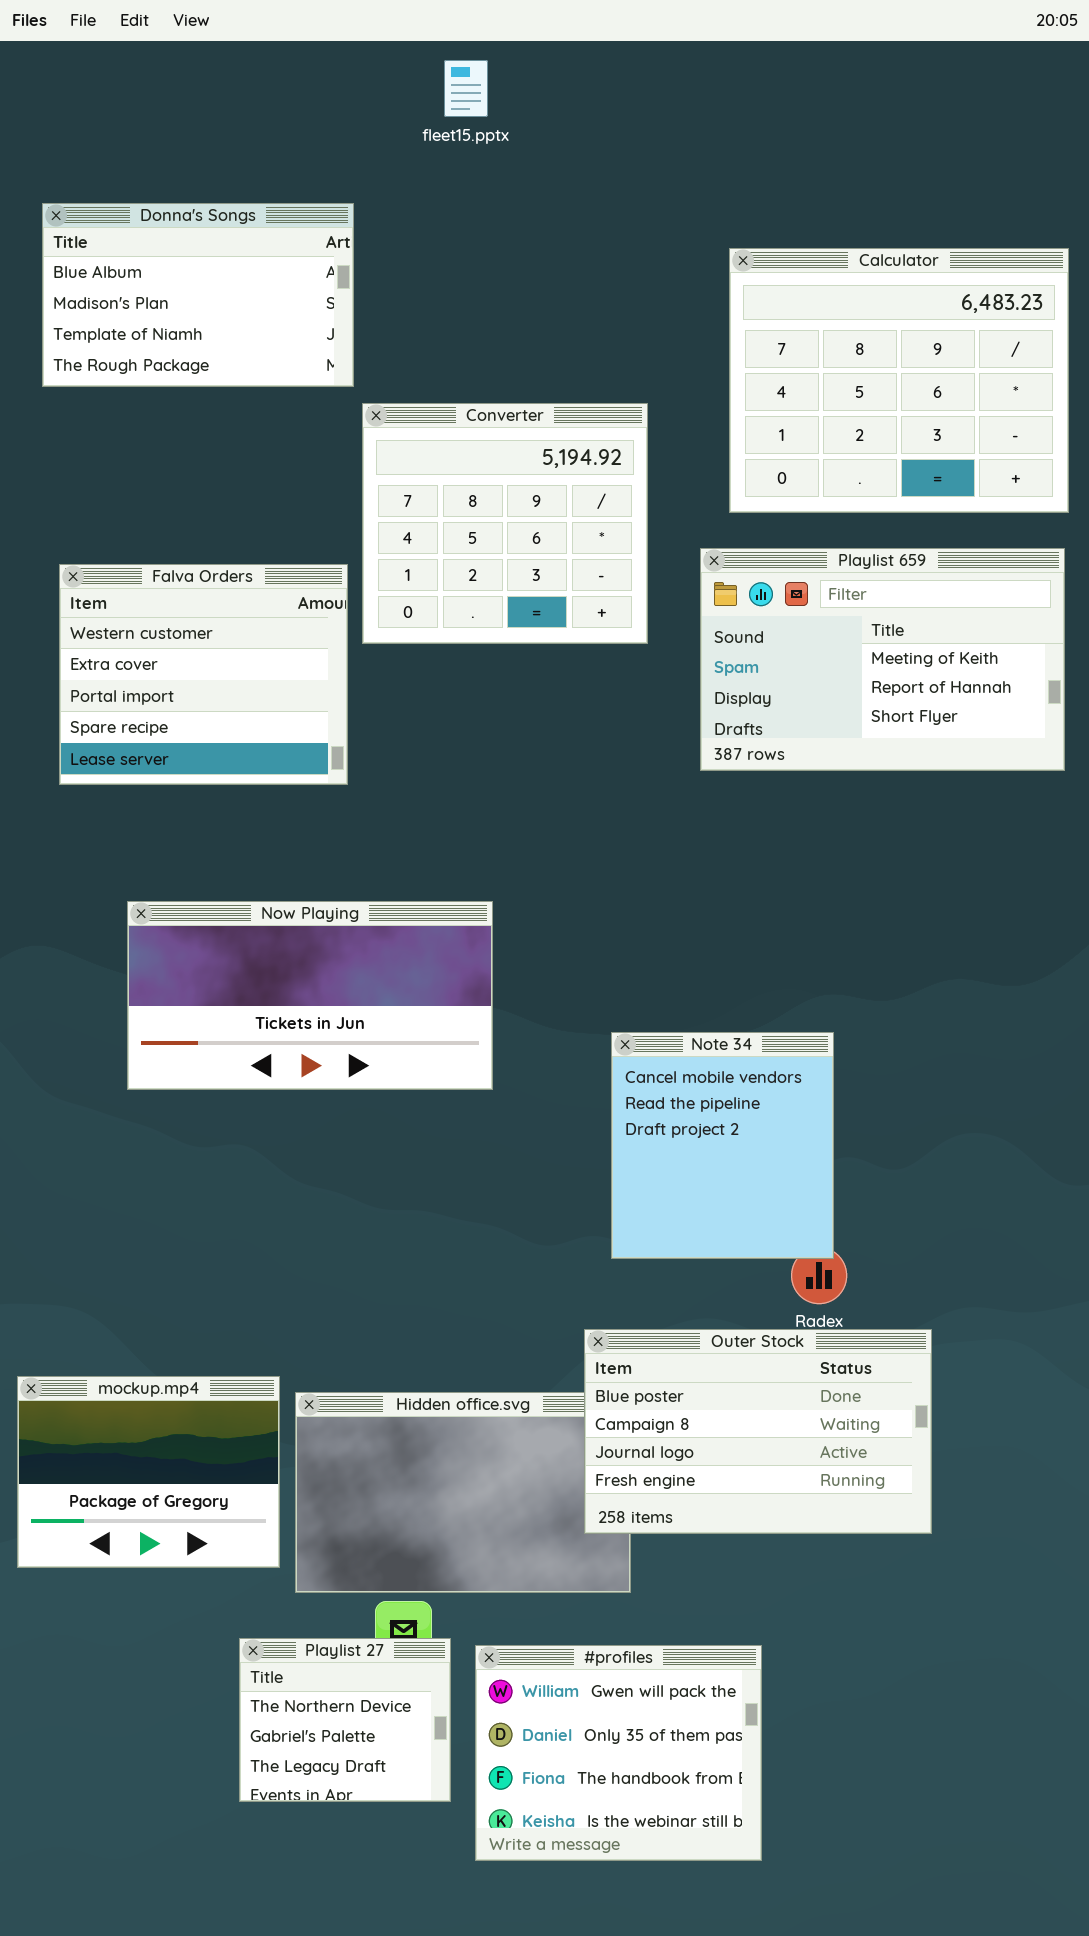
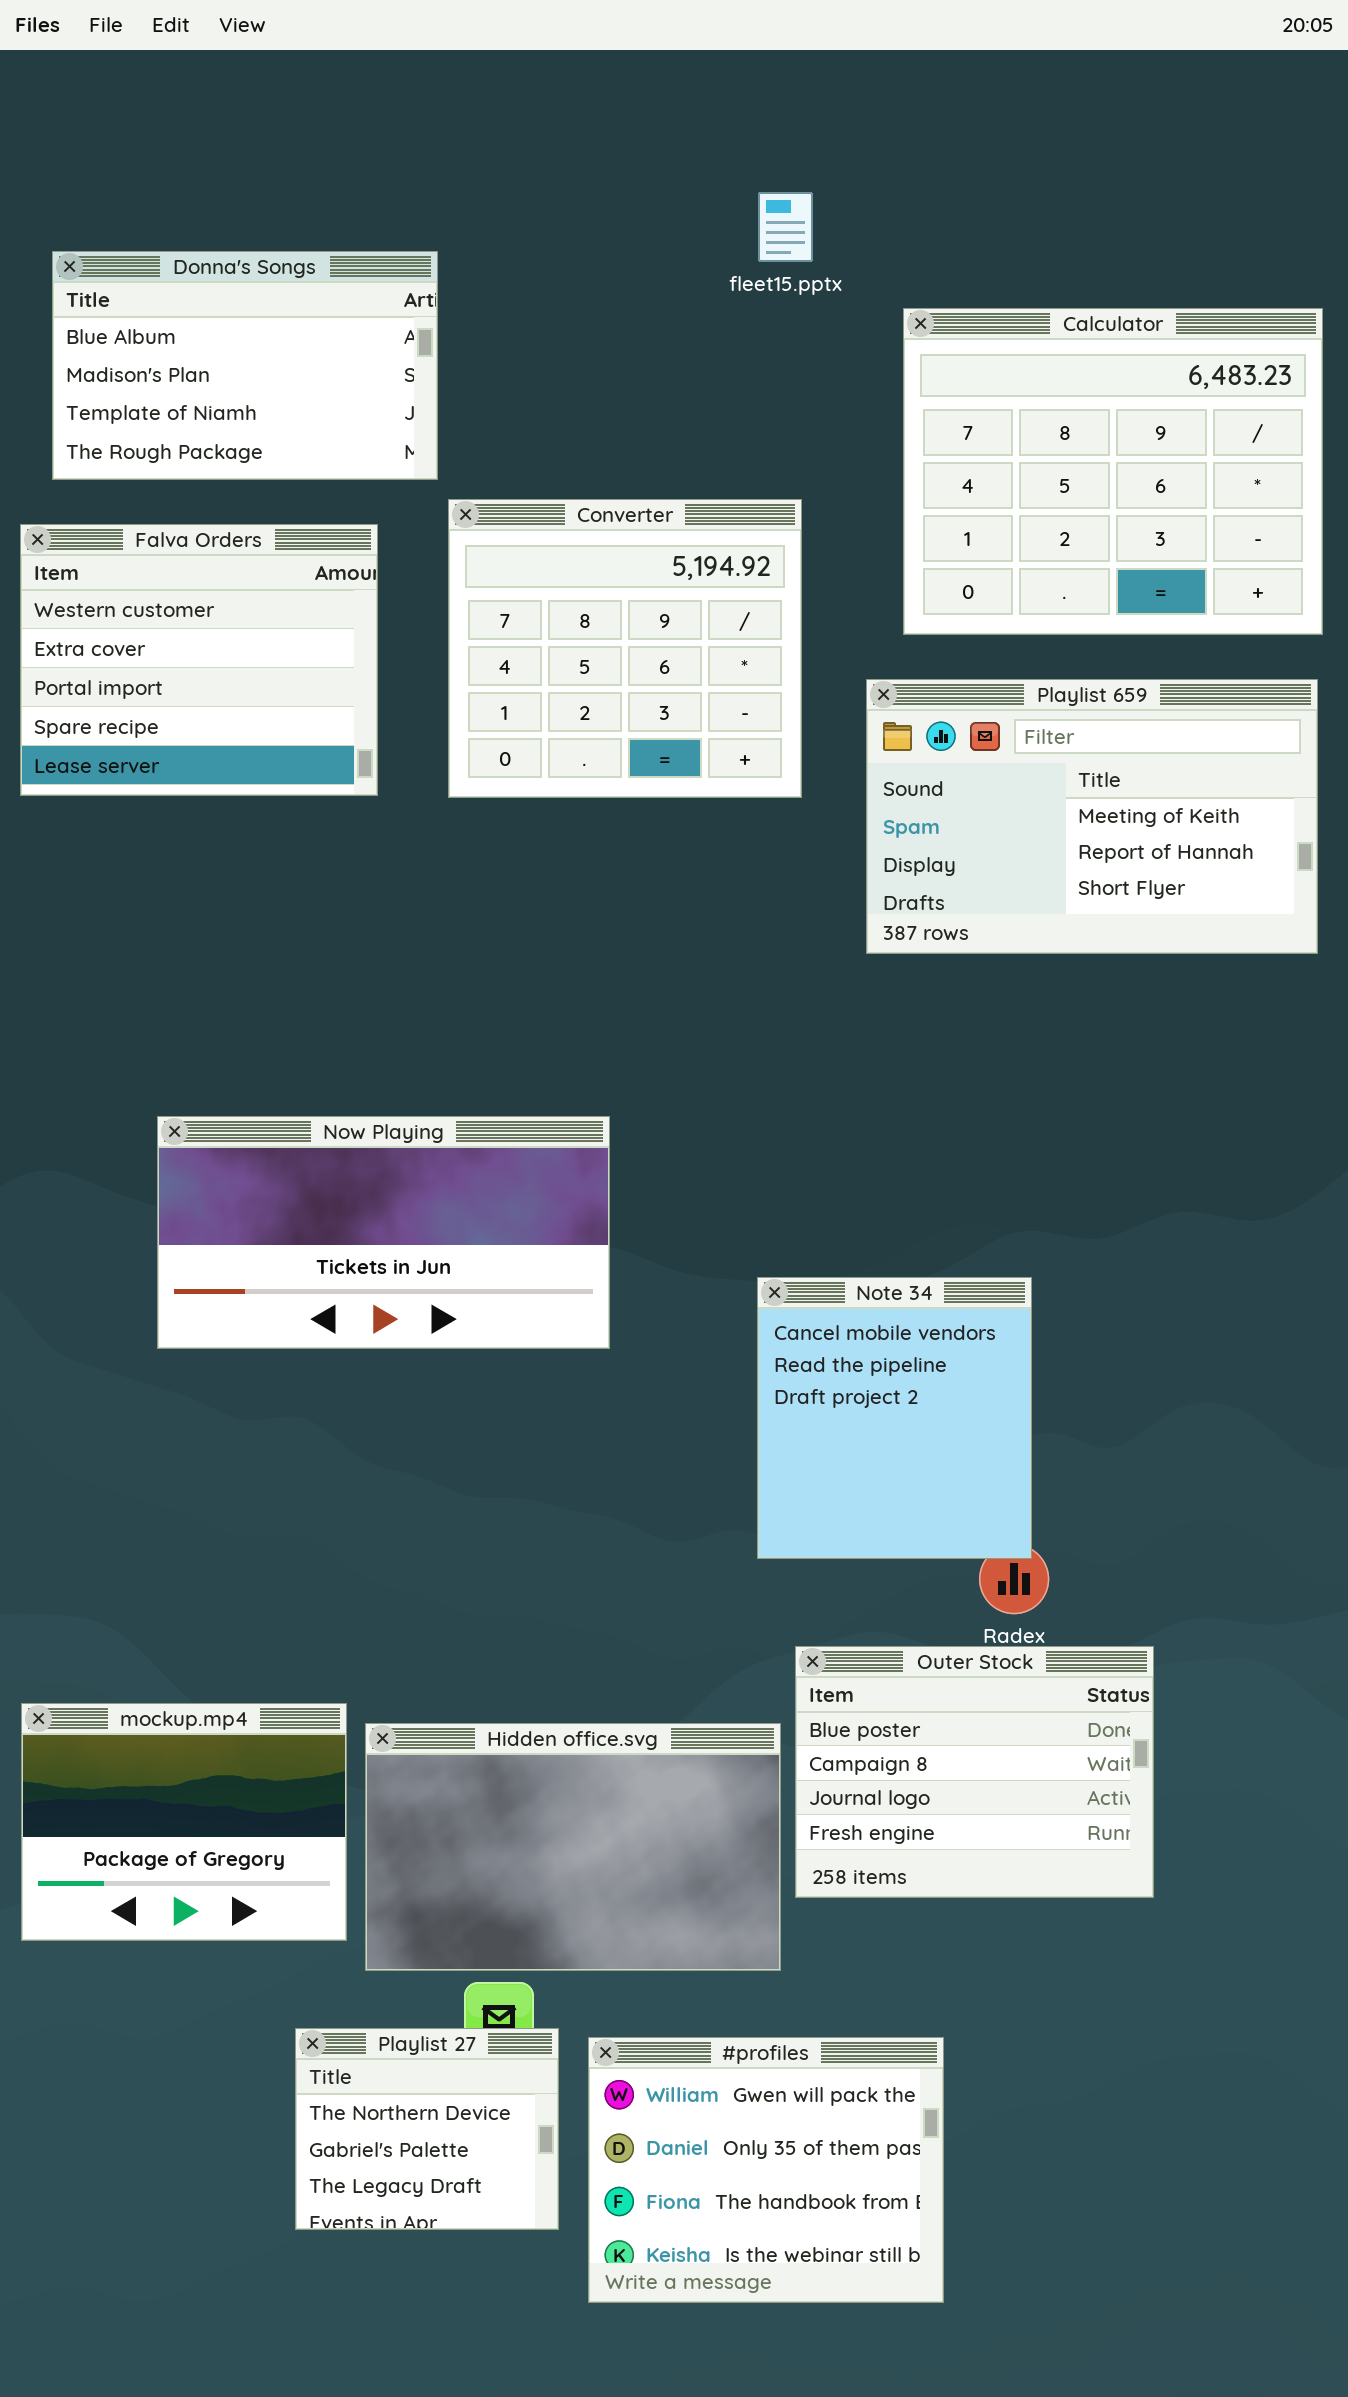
fleet15.pptx: [444,60,488,117] -> [758,192,813,262], moved
Falva Orders: [59,564,348,785] -> [20,524,378,796], moved
Outer Stock: [584,1329,932,1534] -> [795,1646,1154,1898], resized

